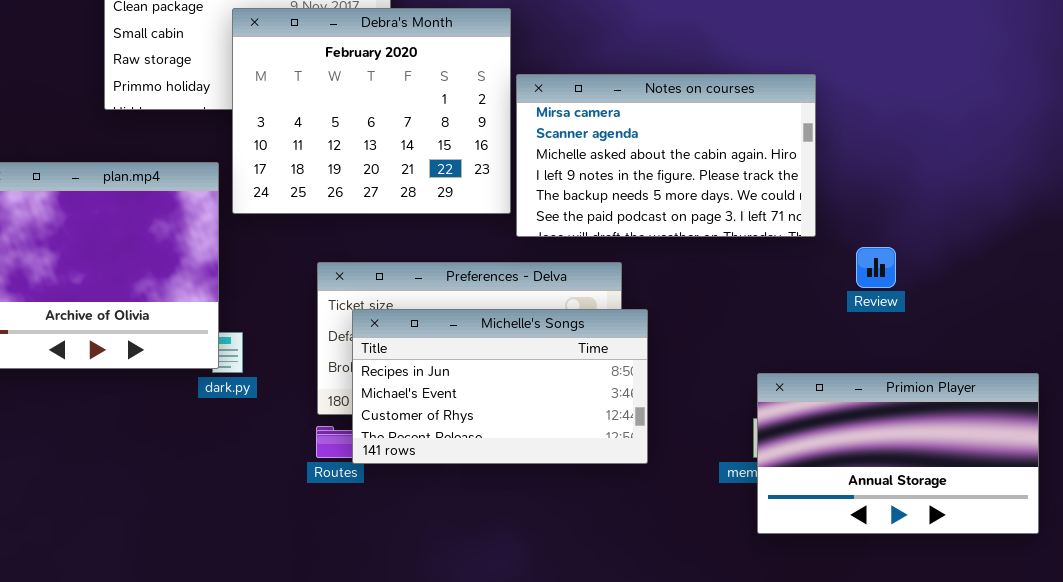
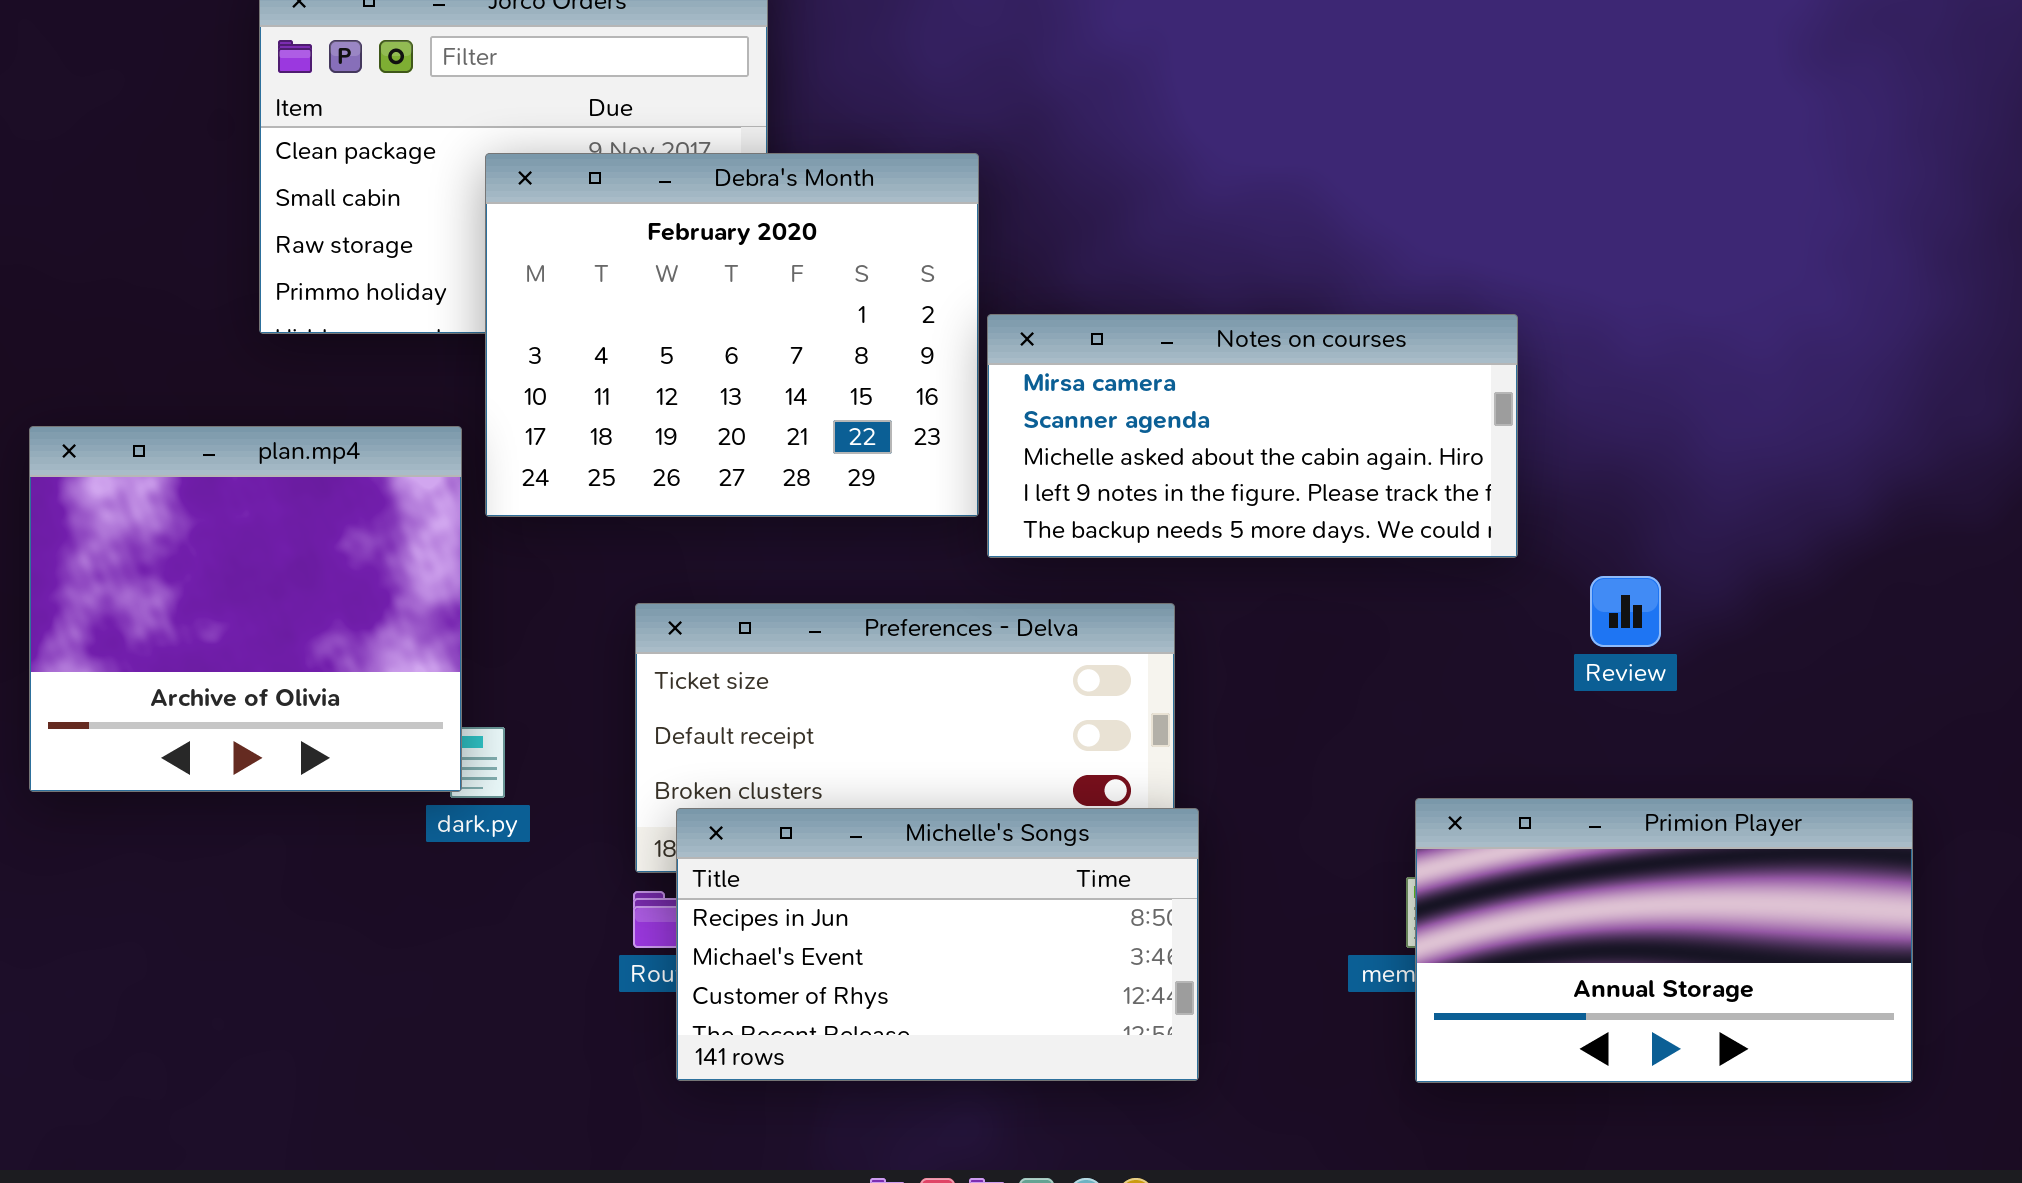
Notes on courses: [516,74,816,237] -> [987,314,1518,558], resized
Michelle's Songs: [352,309,648,464] -> [676,808,1199,1081], moved

